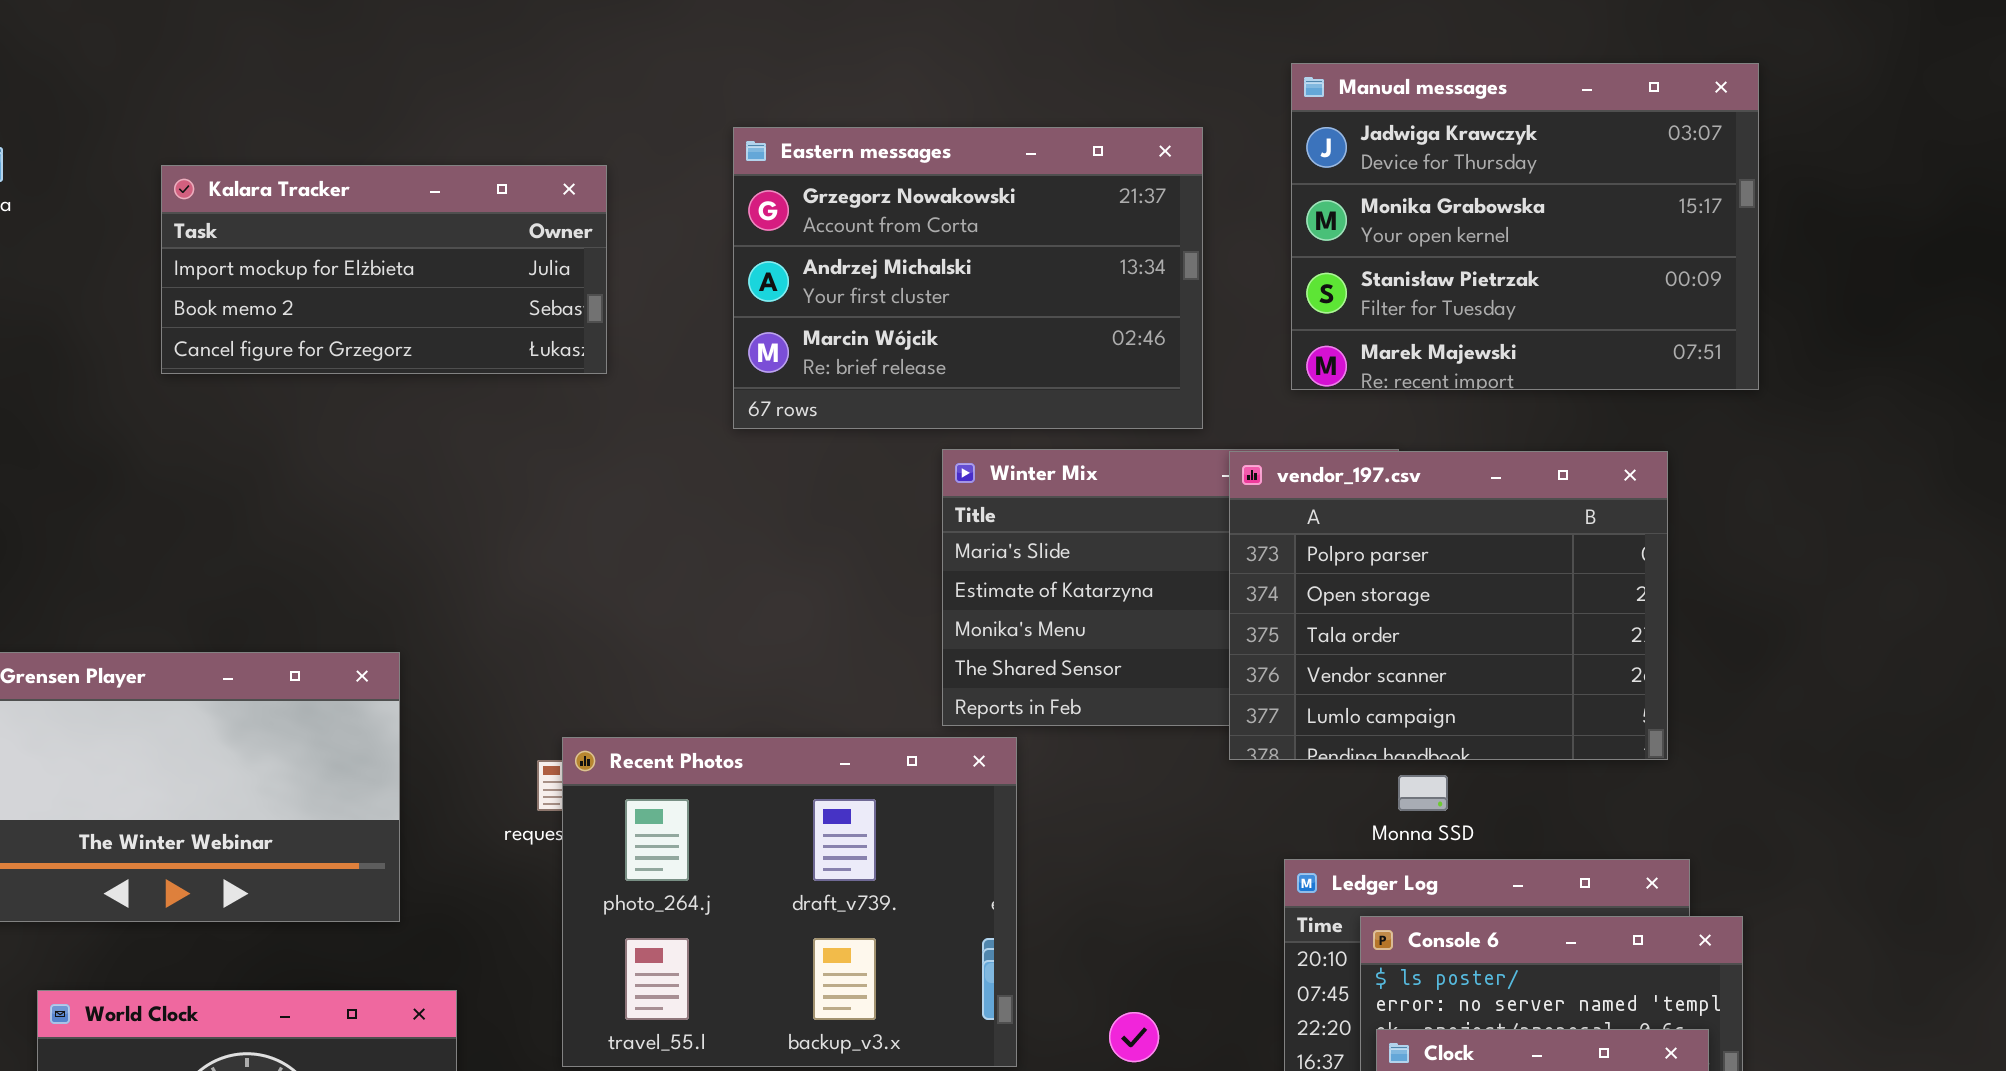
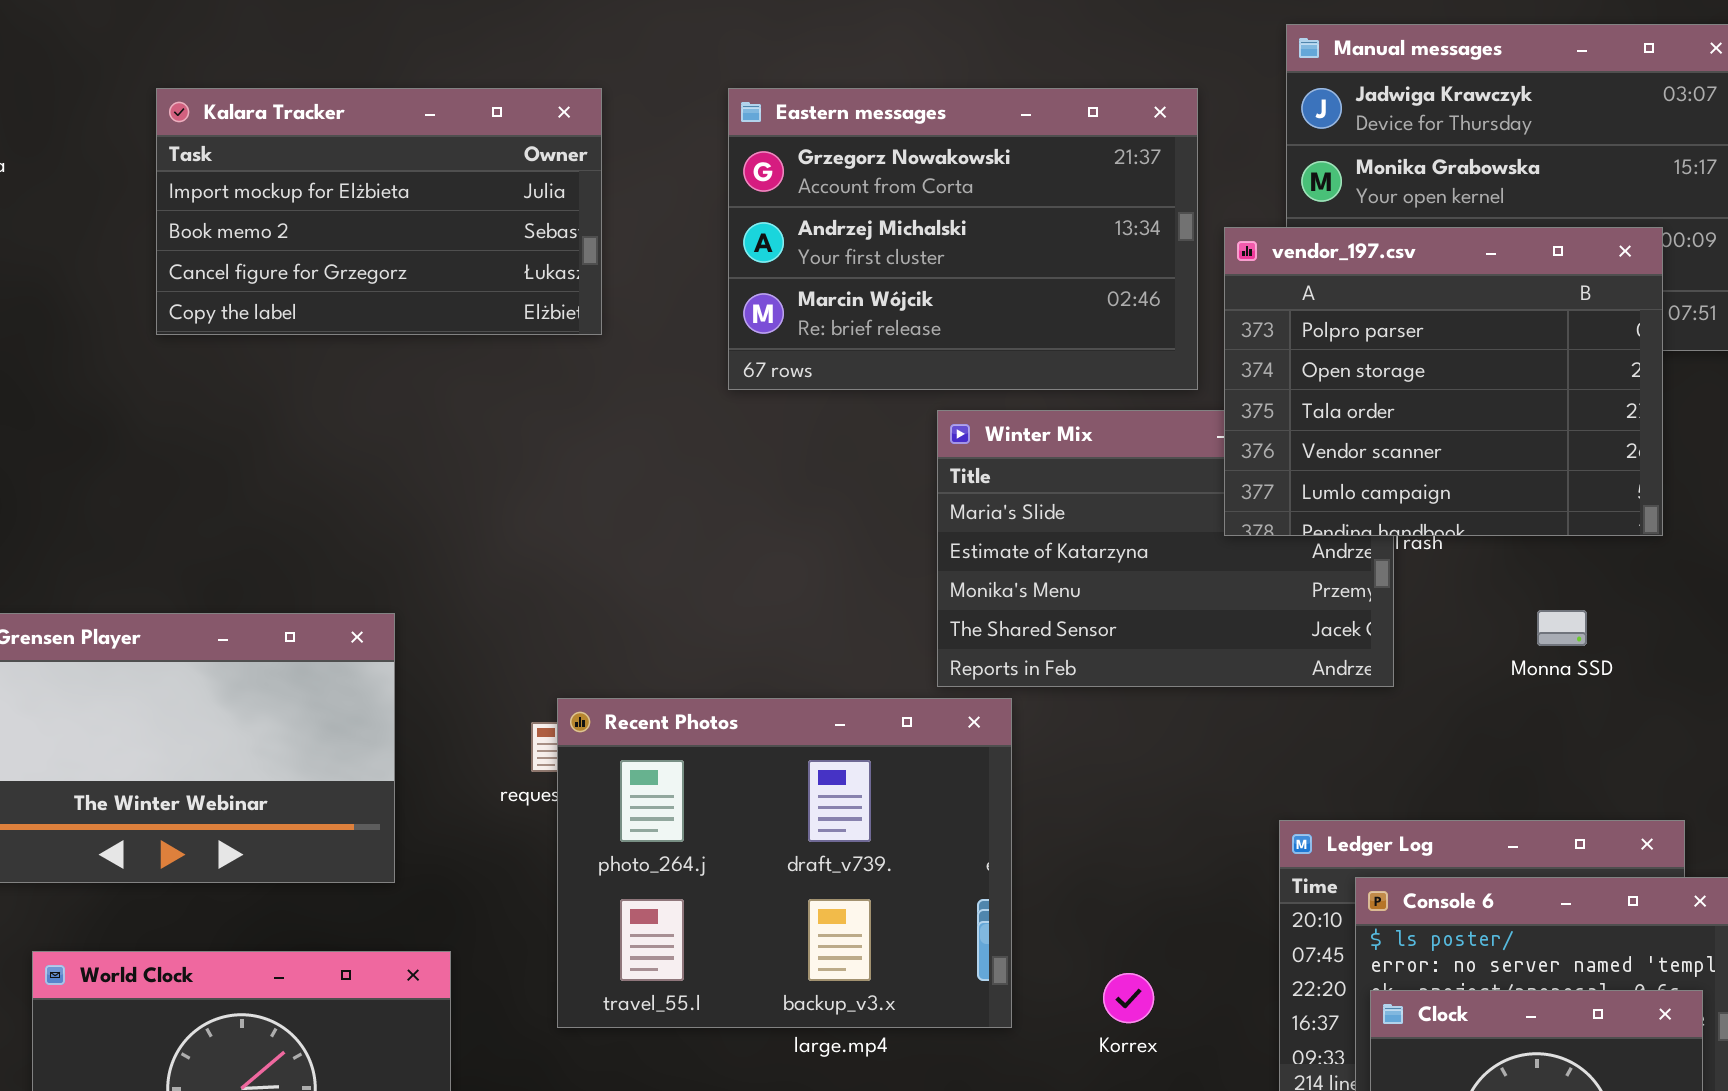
Kalara Tracker: [161,165,607,374] -> [156,88,602,335], resized
vendor_197.csv: [1229,451,1668,760] -> [1224,227,1663,536], moved
Monna SSD: [1398,775,1448,811] -> [1537,610,1587,646], moved

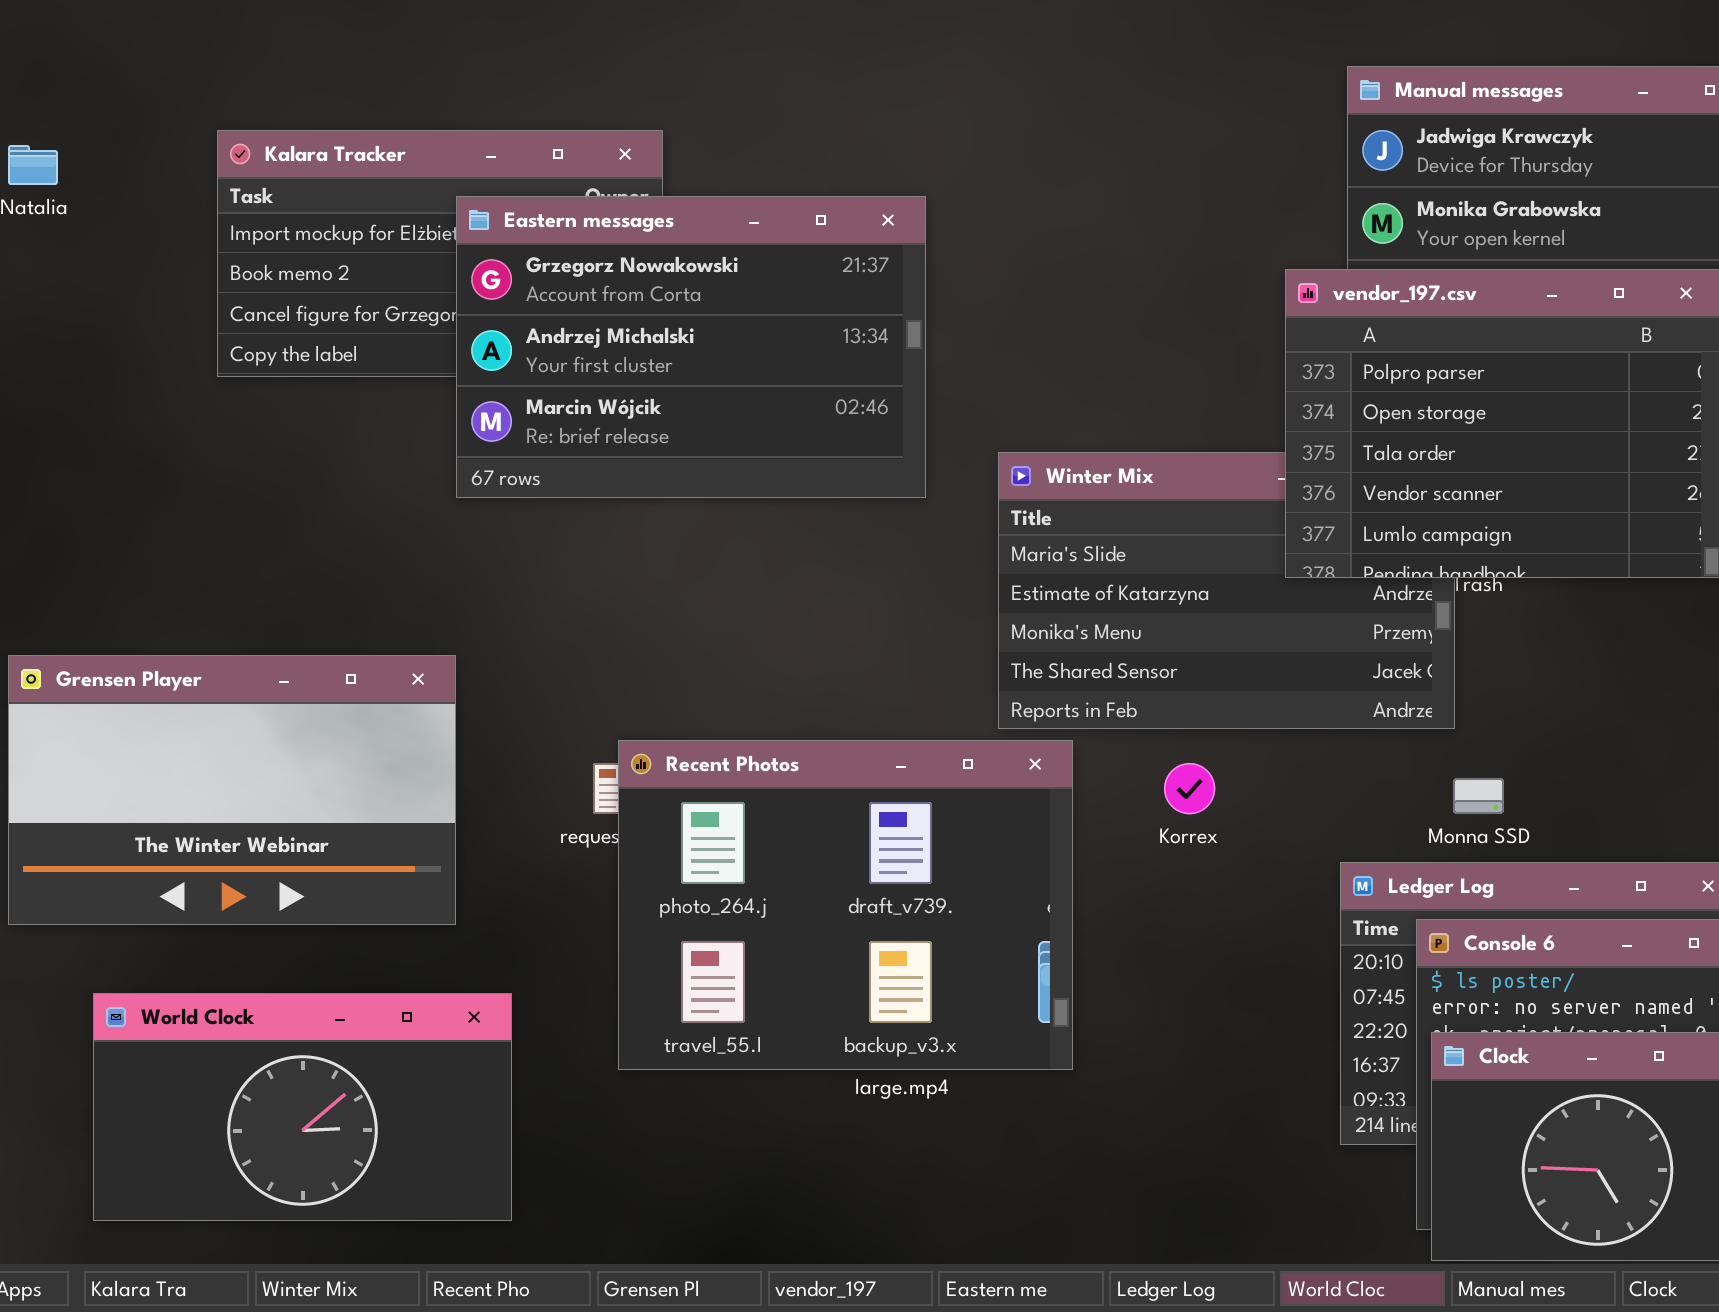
Eastern messages: [728,88,1198,390] -> [456,196,926,498], moved
Monna SSD: [1537,610,1587,646] -> [1453,778,1504,814], moved
Korrex: [1103,973,1154,1023] -> [1164,763,1215,814], moved

